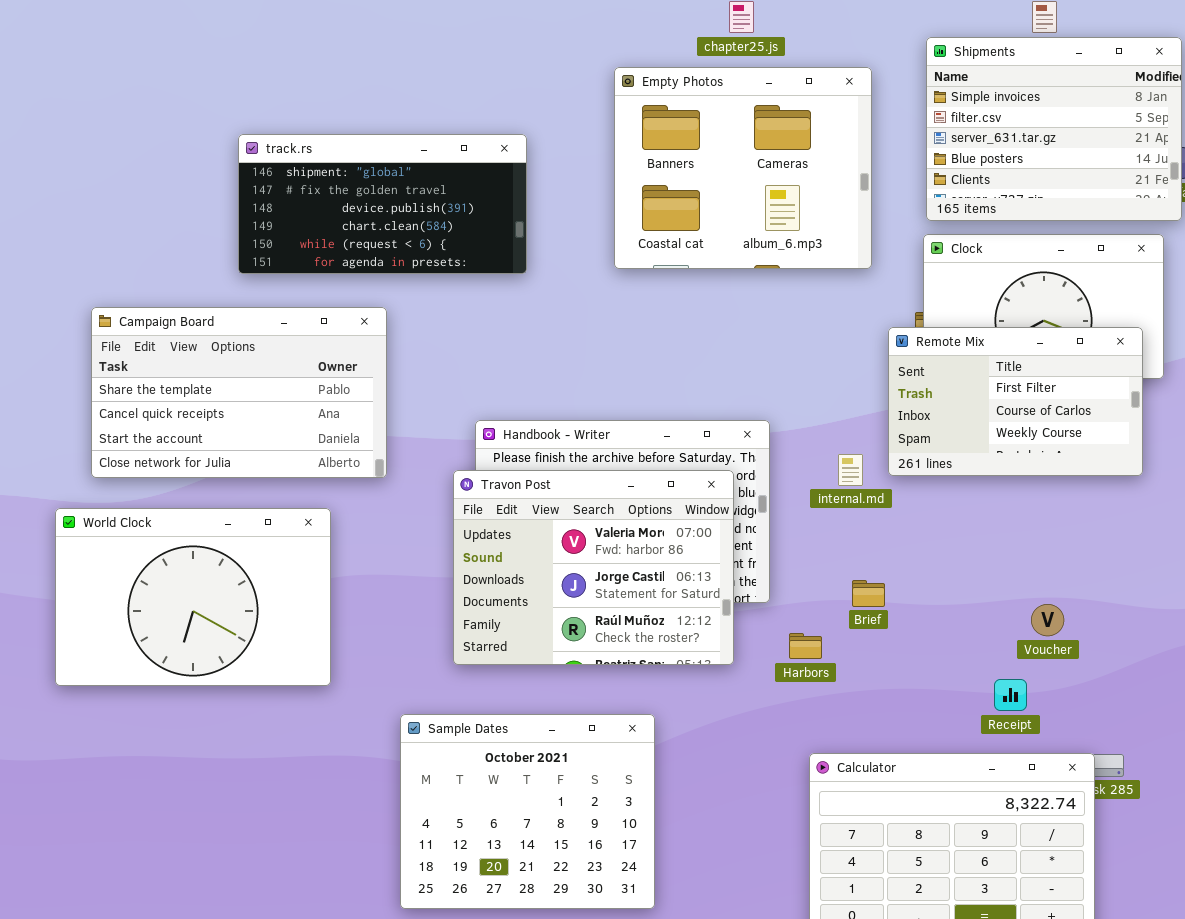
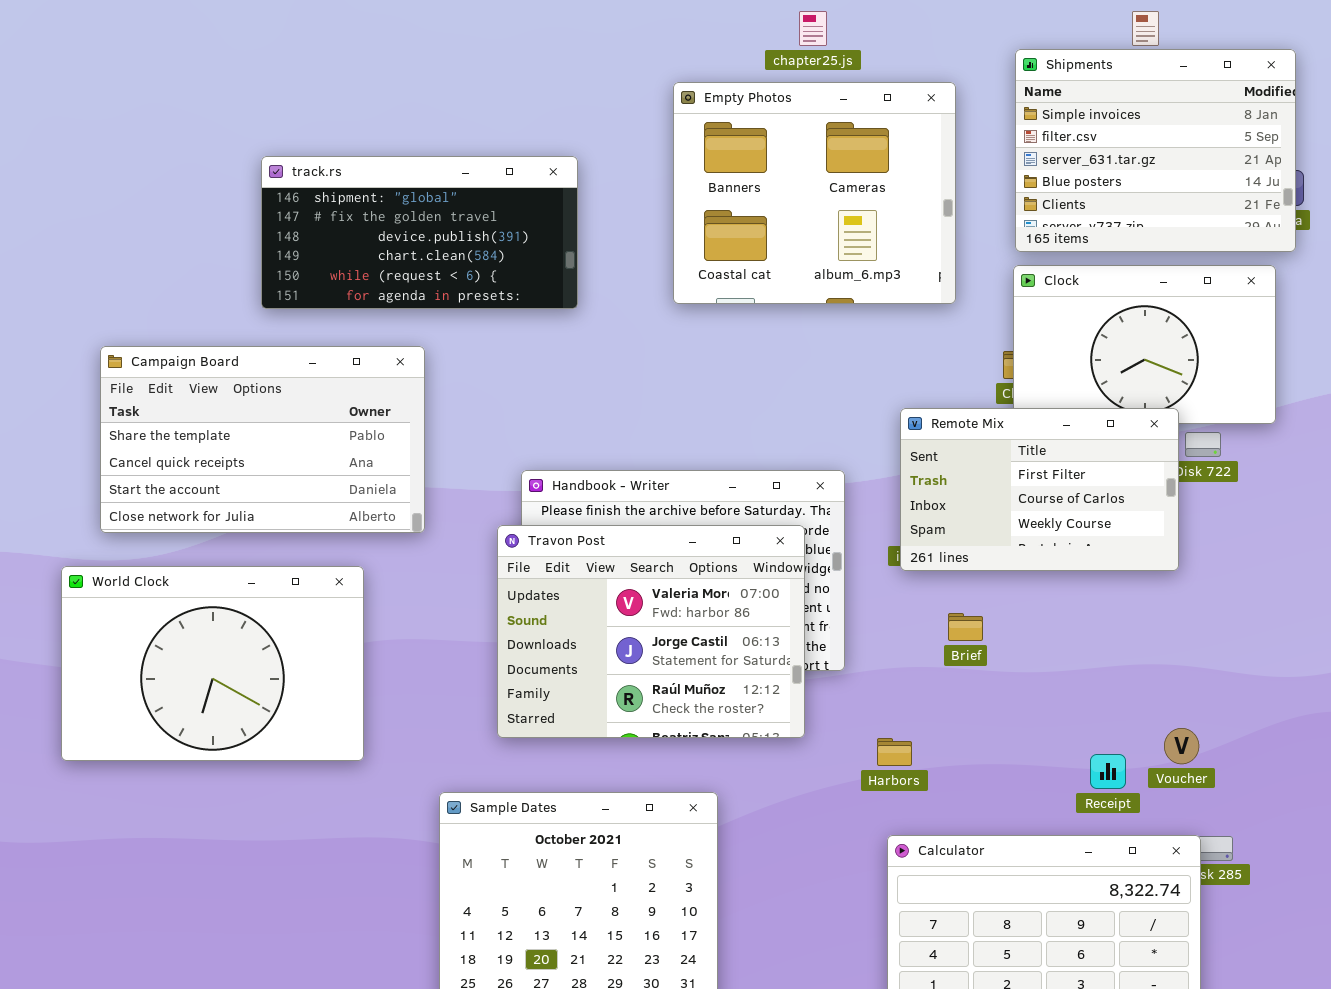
Remote Mix: [888,327,1143,476] -> [900,408,1179,571], moved
Brief: [852,580,885,607] -> [948,613,983,641], moved
Voucher: [1031,604,1064,636] -> [1164,728,1199,764], moved
Harbors: [789,633,822,659] -> [877,738,912,766], moved

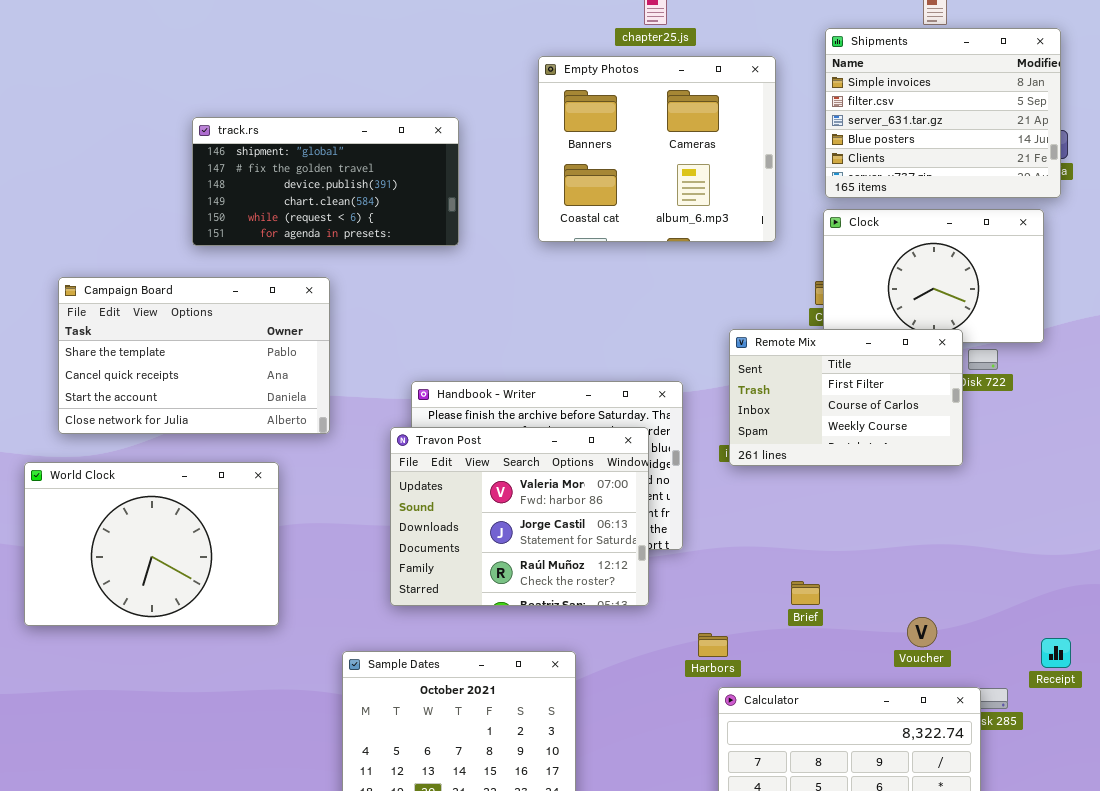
Brief: [948,613,983,641] -> [791,581,820,605], moved
Voucher: [1164,728,1199,764] -> [907,617,937,647], moved
Harbors: [877,738,912,766] -> [698,633,728,657], moved
Receipt: [1090,754,1126,789] -> [1041,638,1071,668], moved

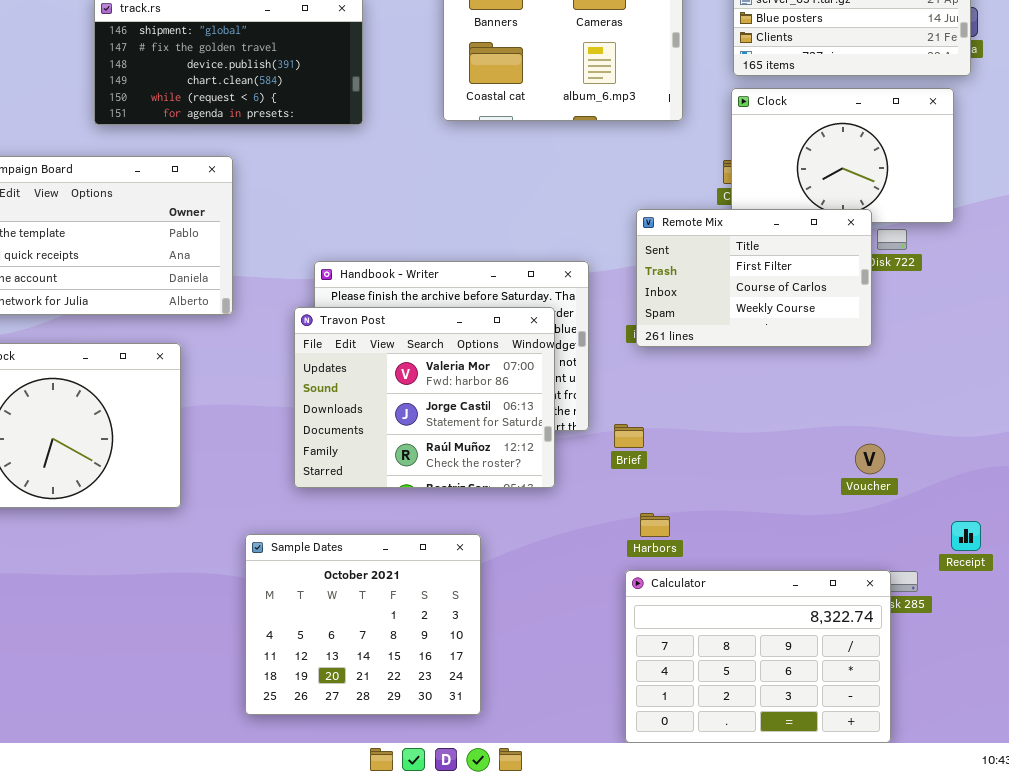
Brief: [791,581,820,605] -> [614,424,644,448], moved
Voucher: [907,617,937,647] -> [855,444,885,474], moved
Harbors: [698,633,728,657] -> [640,513,670,537], moved

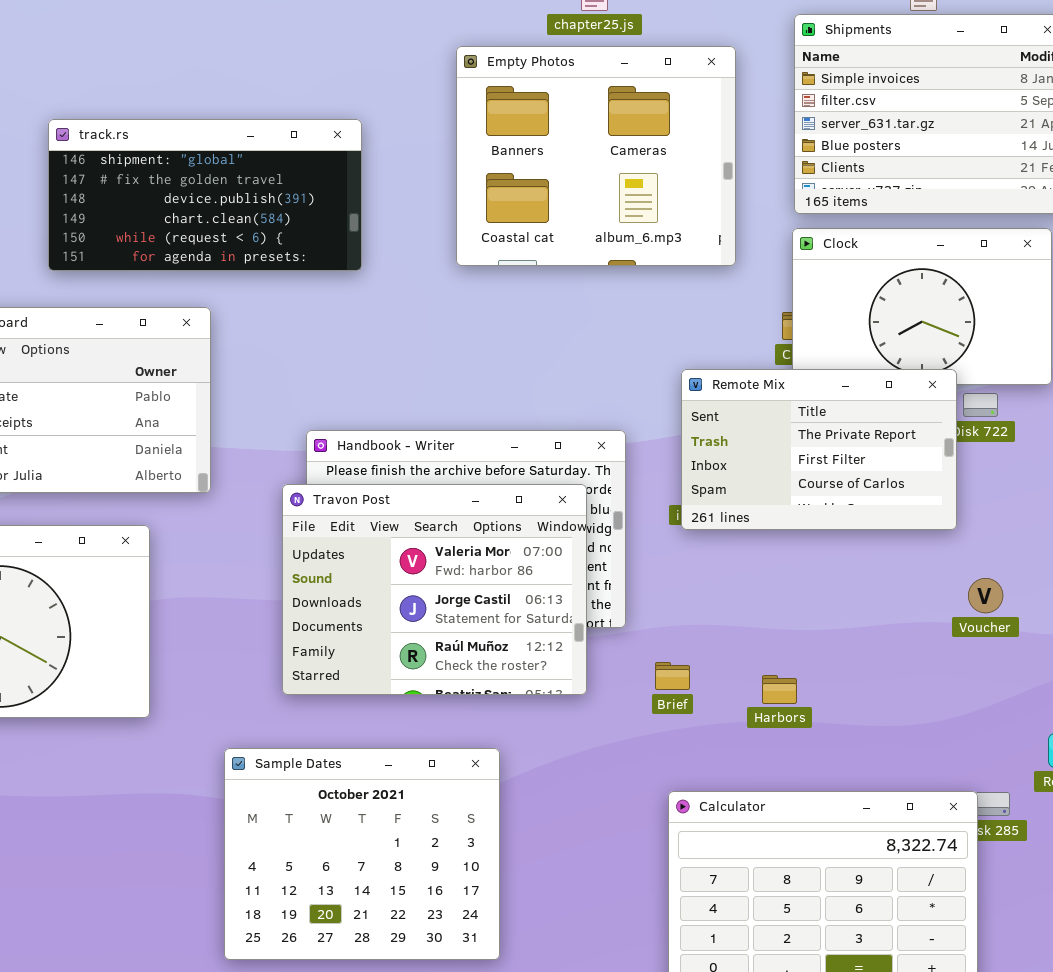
Remote Mix: [636,209,872,347] -> [681,369,957,530], scrolled up 1 row
Brief: [614,424,644,448] -> [655,662,690,690], moved
Voucher: [855,444,885,474] -> [968,578,1003,613], moved
Harbors: [640,513,670,537] -> [762,675,797,704], moved

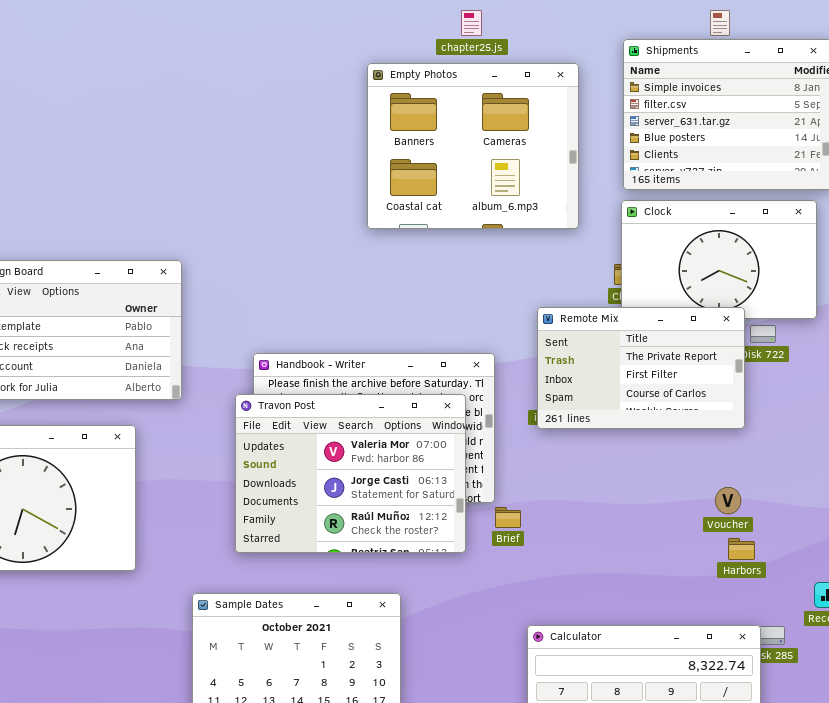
track.rs: [48,119,362,271] -> none, closed
Voucher: [968,578,1003,613] -> [715,487,741,514], moved
Brief: [655,662,690,690] -> [495,507,521,528], moved
Harbors: [762,675,797,704] -> [728,538,755,560], moved

